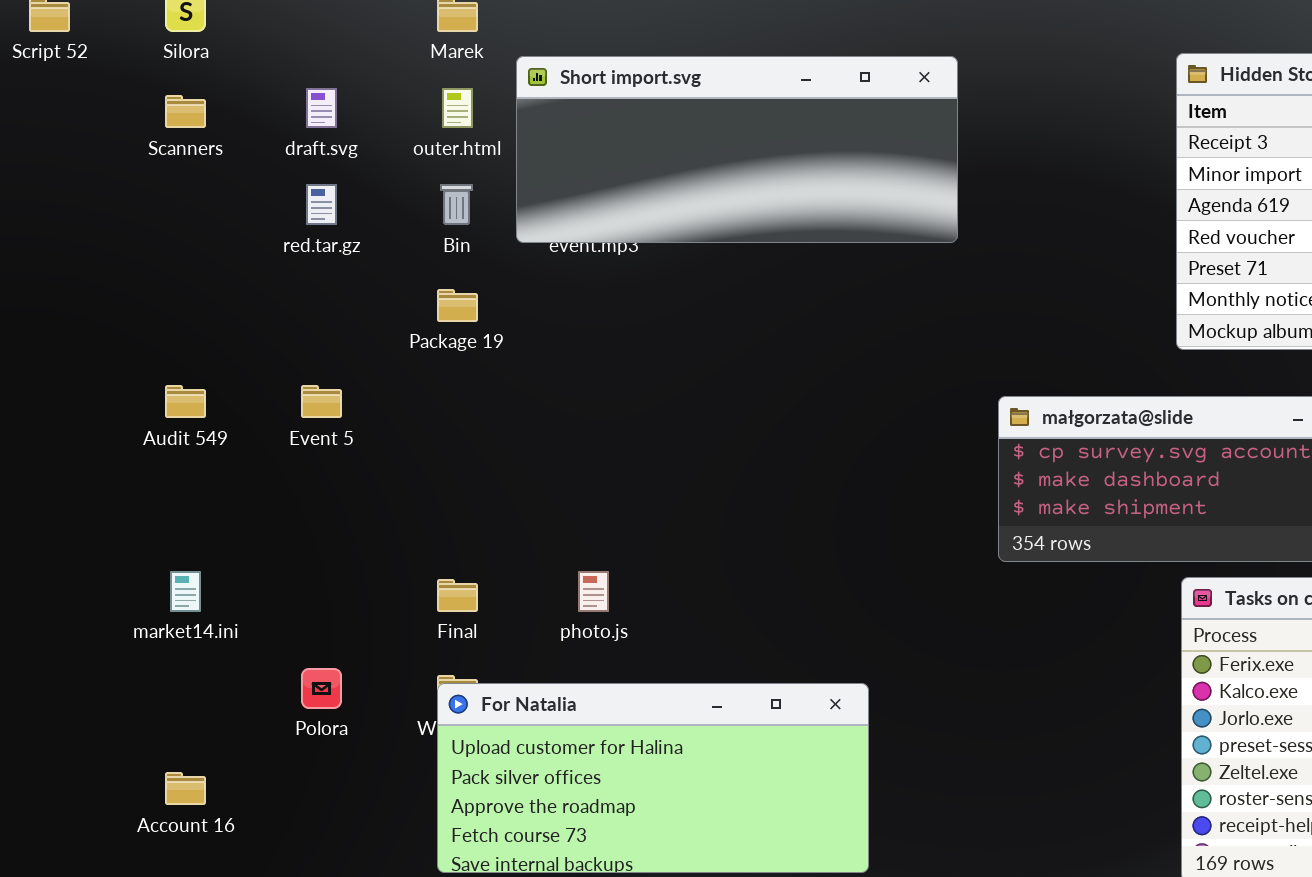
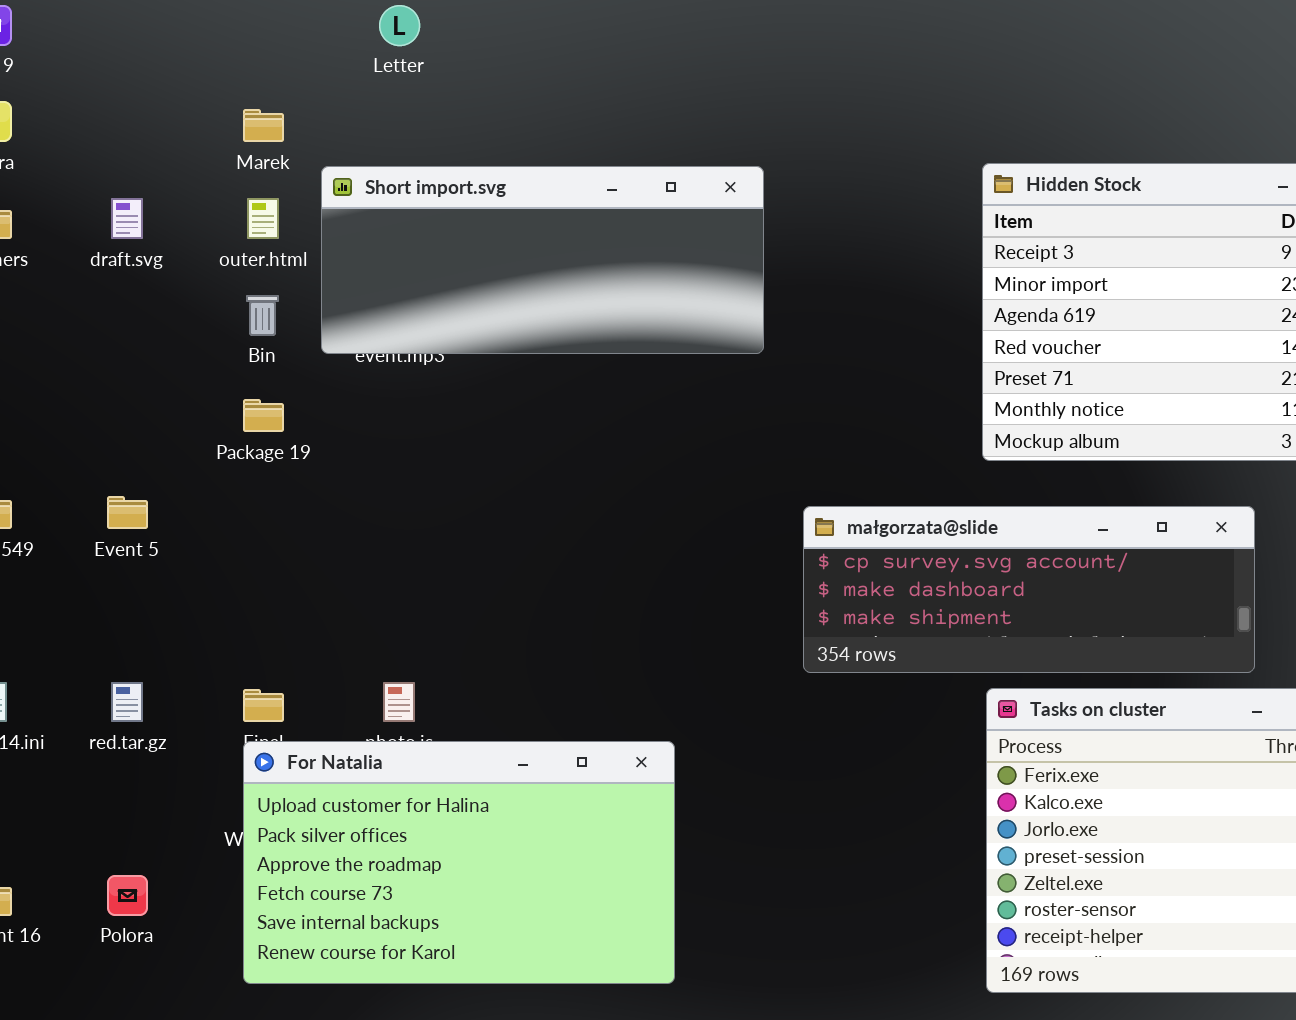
red.tar.gz: [306,184,337,225] -> [111,682,143,722], moved
Polora: [301,668,342,709] -> [107,875,148,916], moved
For Natalia: [437,683,869,873] -> [243,741,675,984], resized

